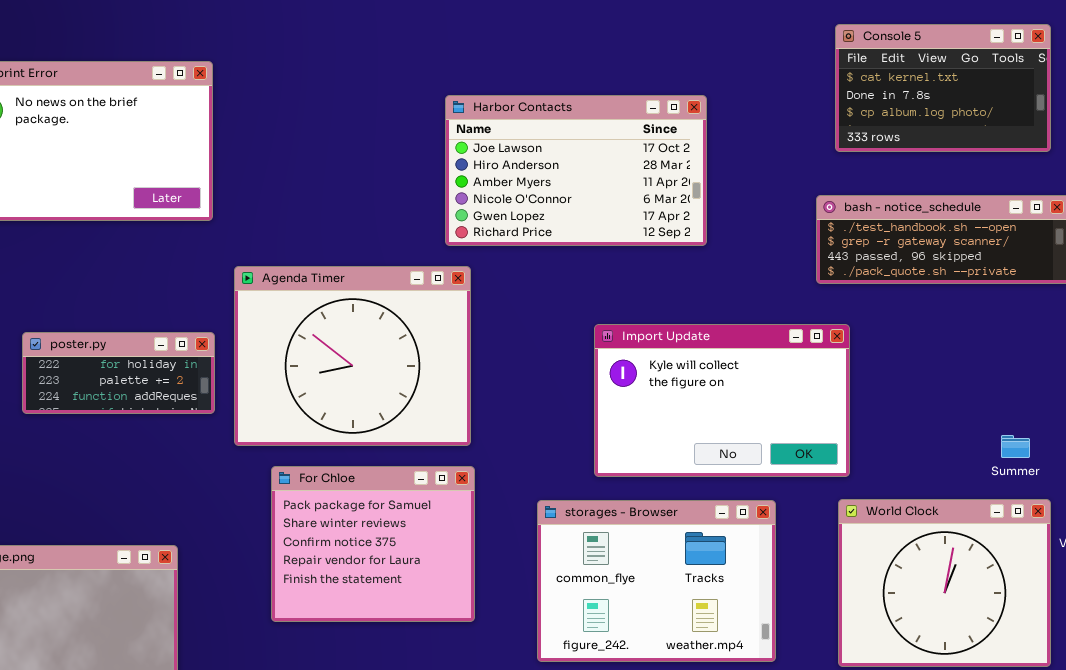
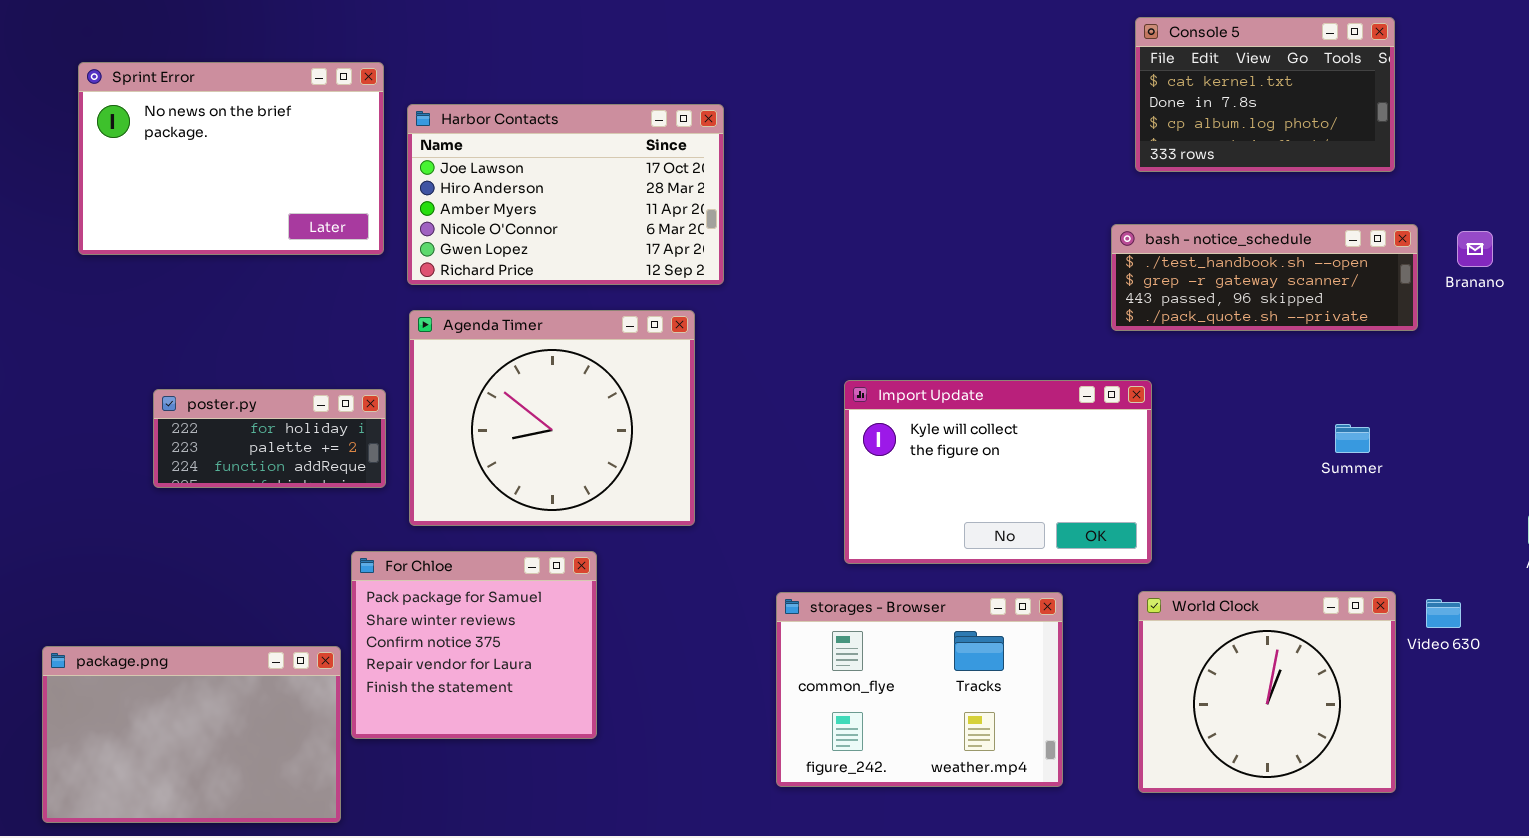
Harbor Contacts: [445,95,707,246] -> [407,104,724,285], moved
Summer: [1001,435,1030,458] -> [1335,424,1370,453], moved
For Chloe: [271,466,475,622] -> [351,551,597,739], moved

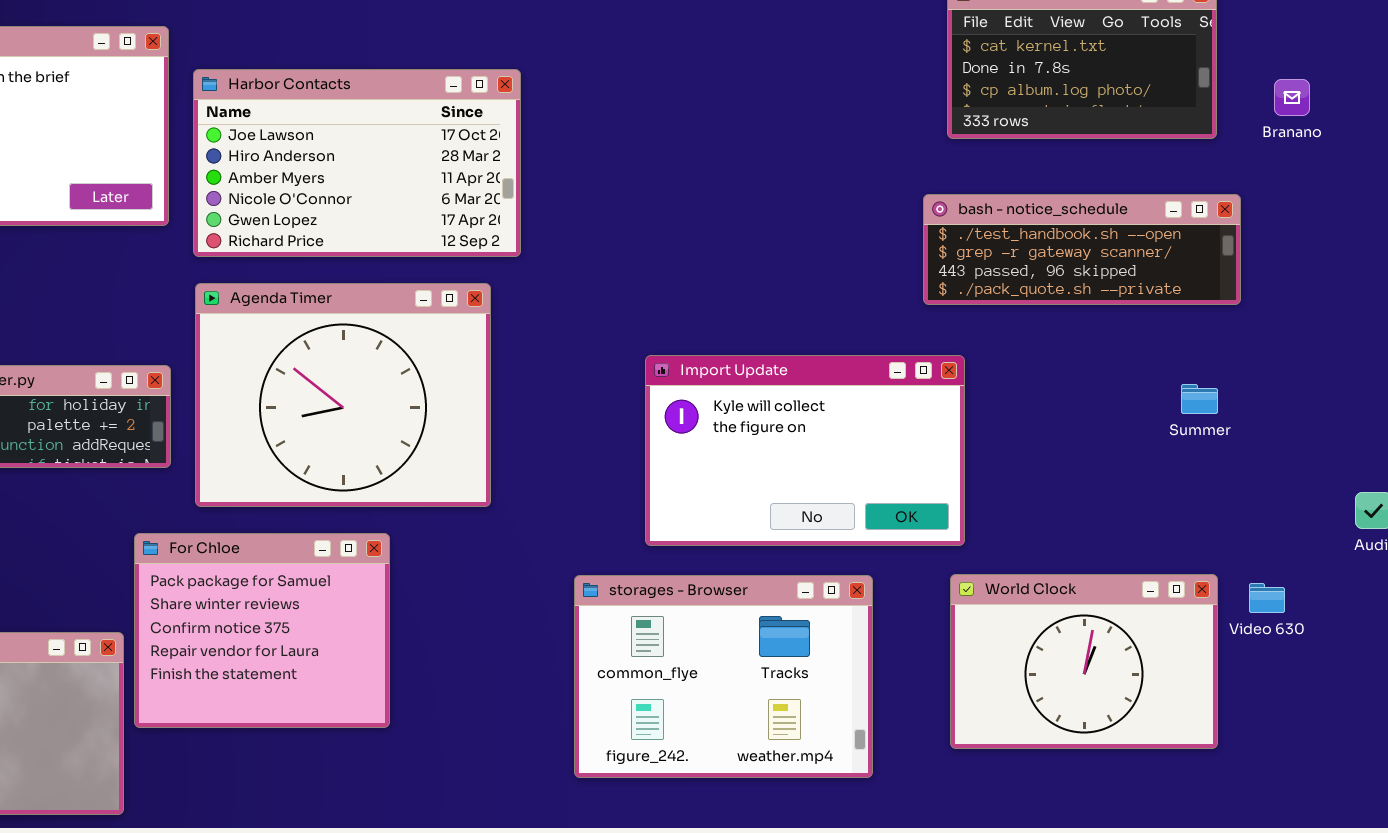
Branano: [1457,231,1493,267] -> [1274,79,1310,116], moved
Summer: [1335,424,1370,453] -> [1181,384,1218,414], moved
World Clock: [1138,591,1396,793] -> [950,574,1218,749], resized

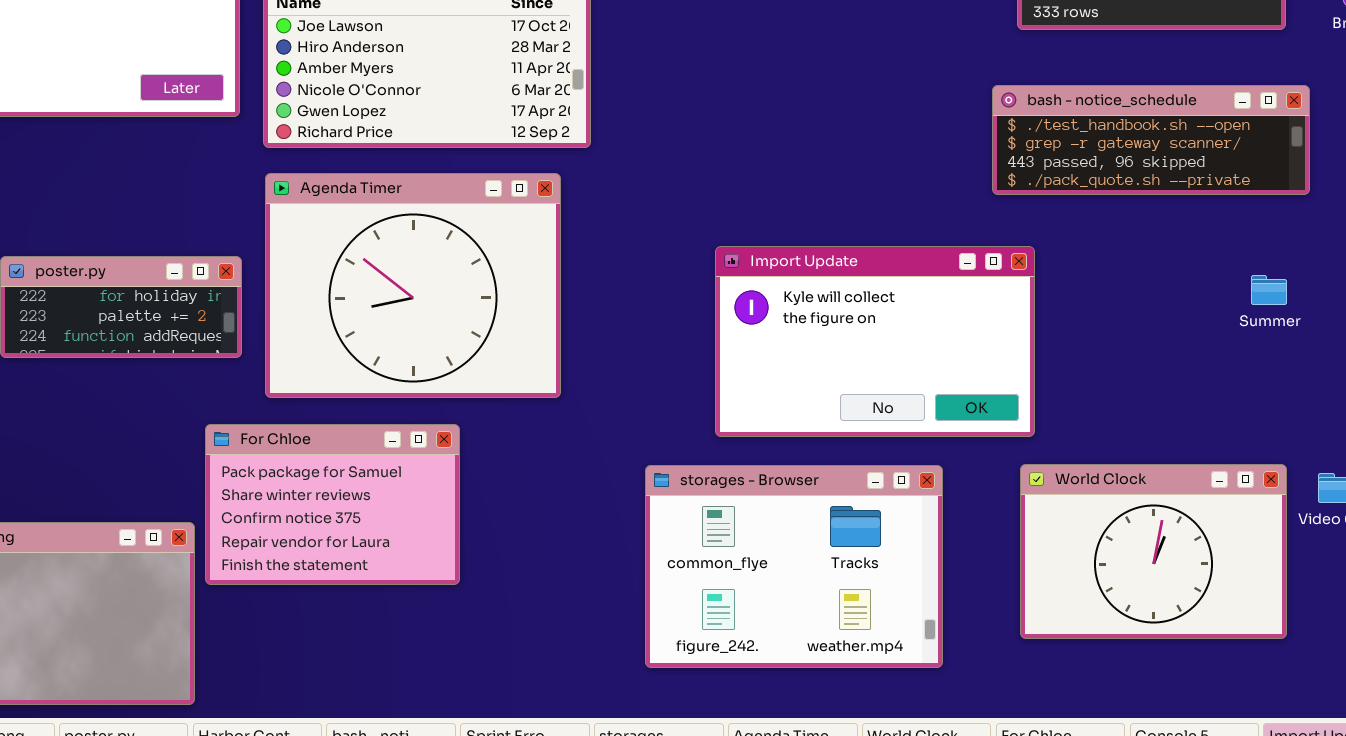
For Chloe: [134,533,390,728] -> [205,424,460,585], resized

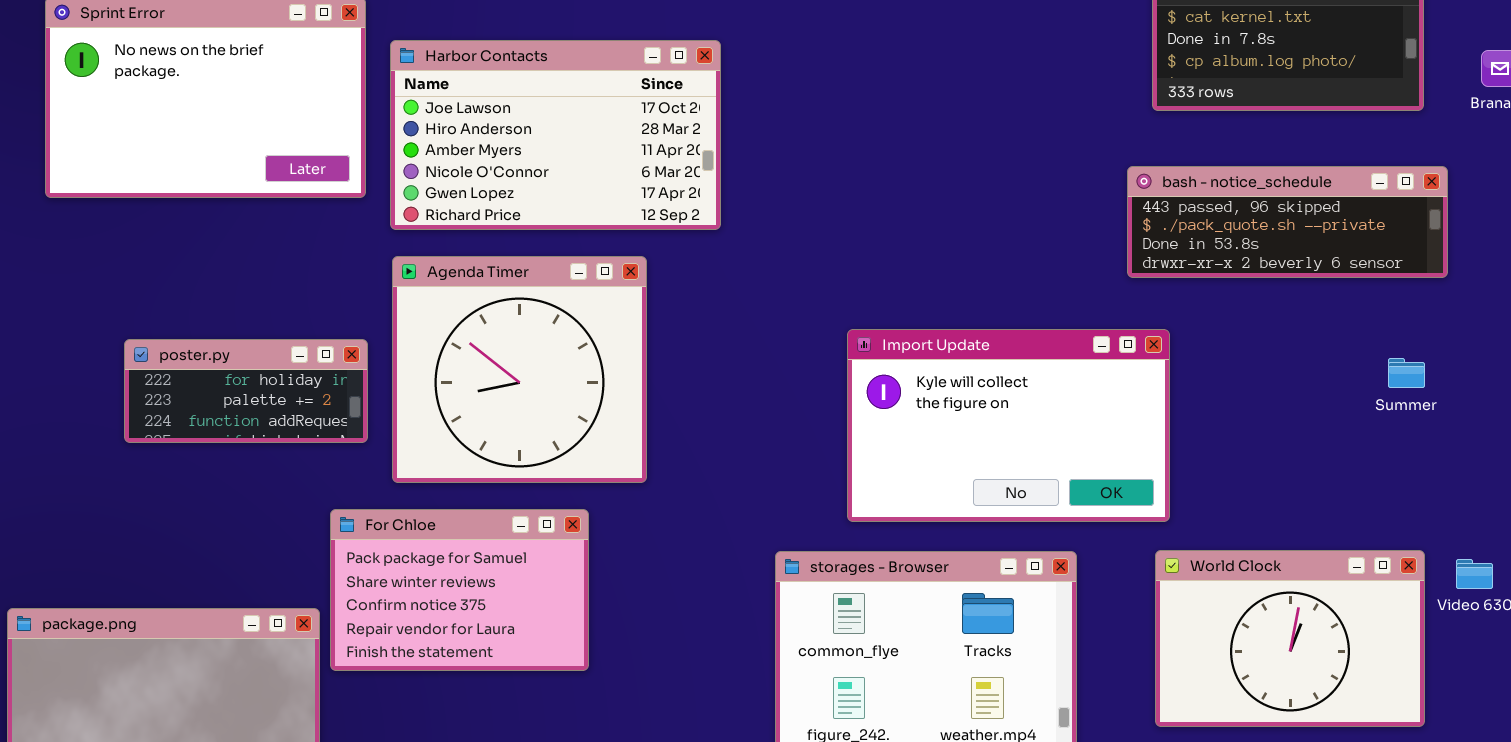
bash - notice_schedule: [992,85,1310,195] -> [1127,166,1448,278], scrolled down 2 rows
Agenda Timer: [265,173,561,398] -> [392,256,647,483], resized

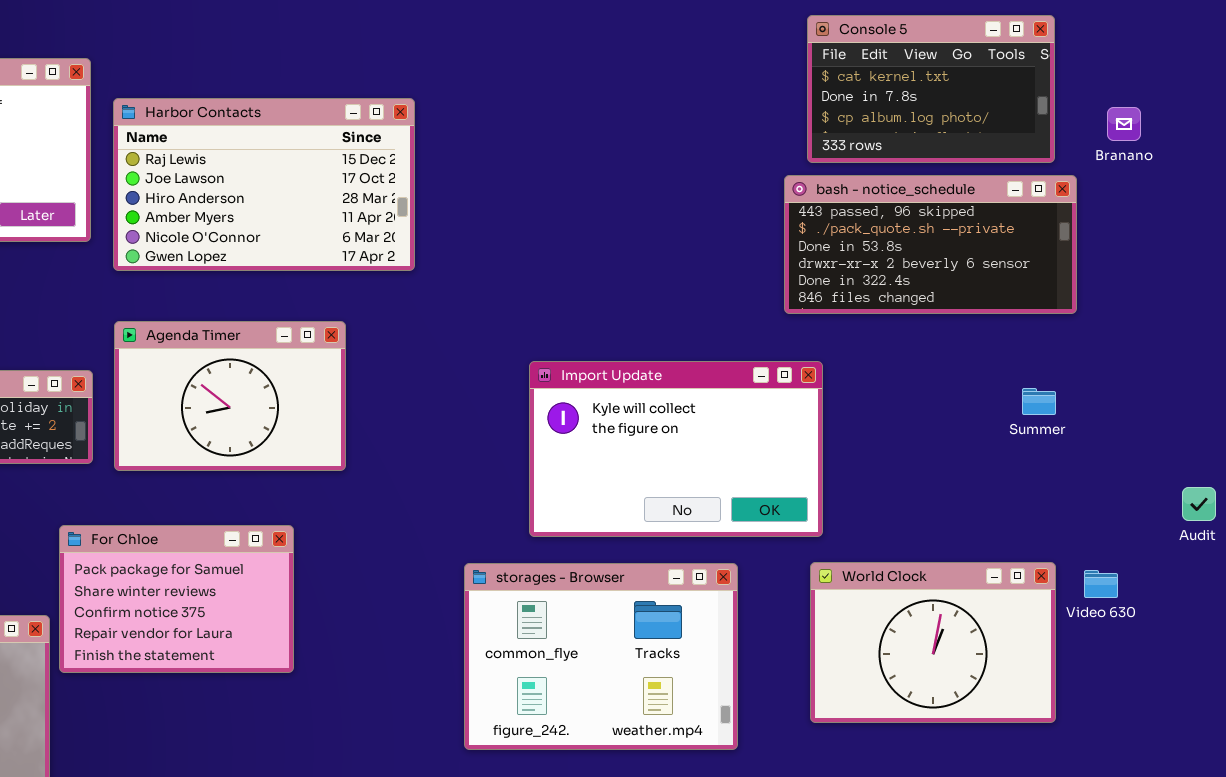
Harbor Contacts: [390,40,721,230] -> [113,98,415,271], scrolled up 1 row
bash - notice_schedule: [1127,166,1448,278] -> [784,175,1077,314], resized
Agenda Timer: [392,256,647,483] -> [114,321,346,471], moved, resized

